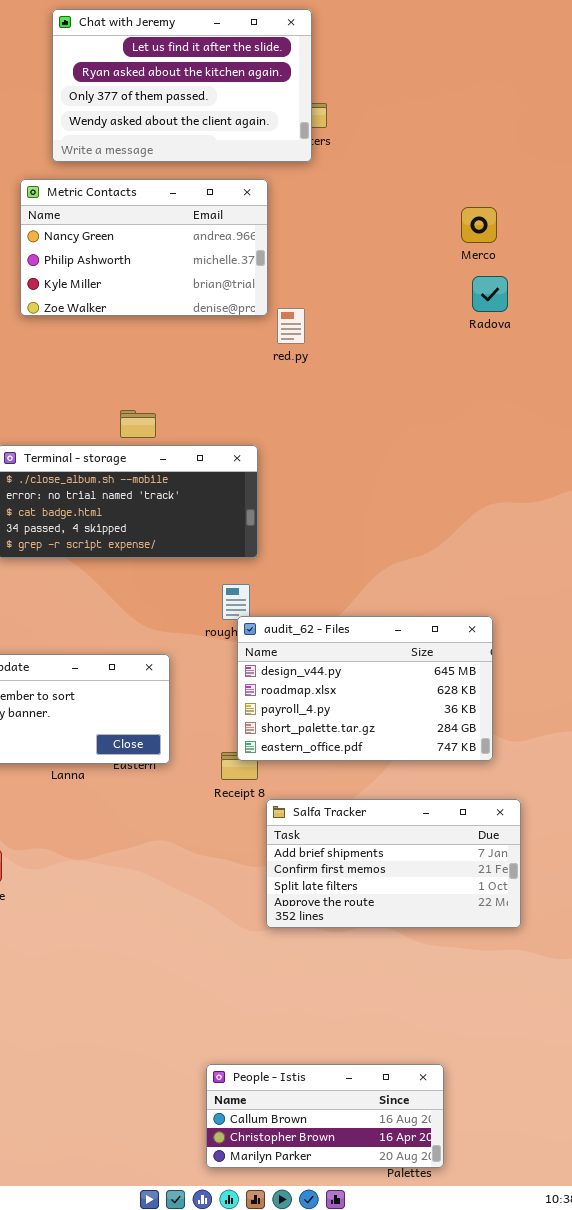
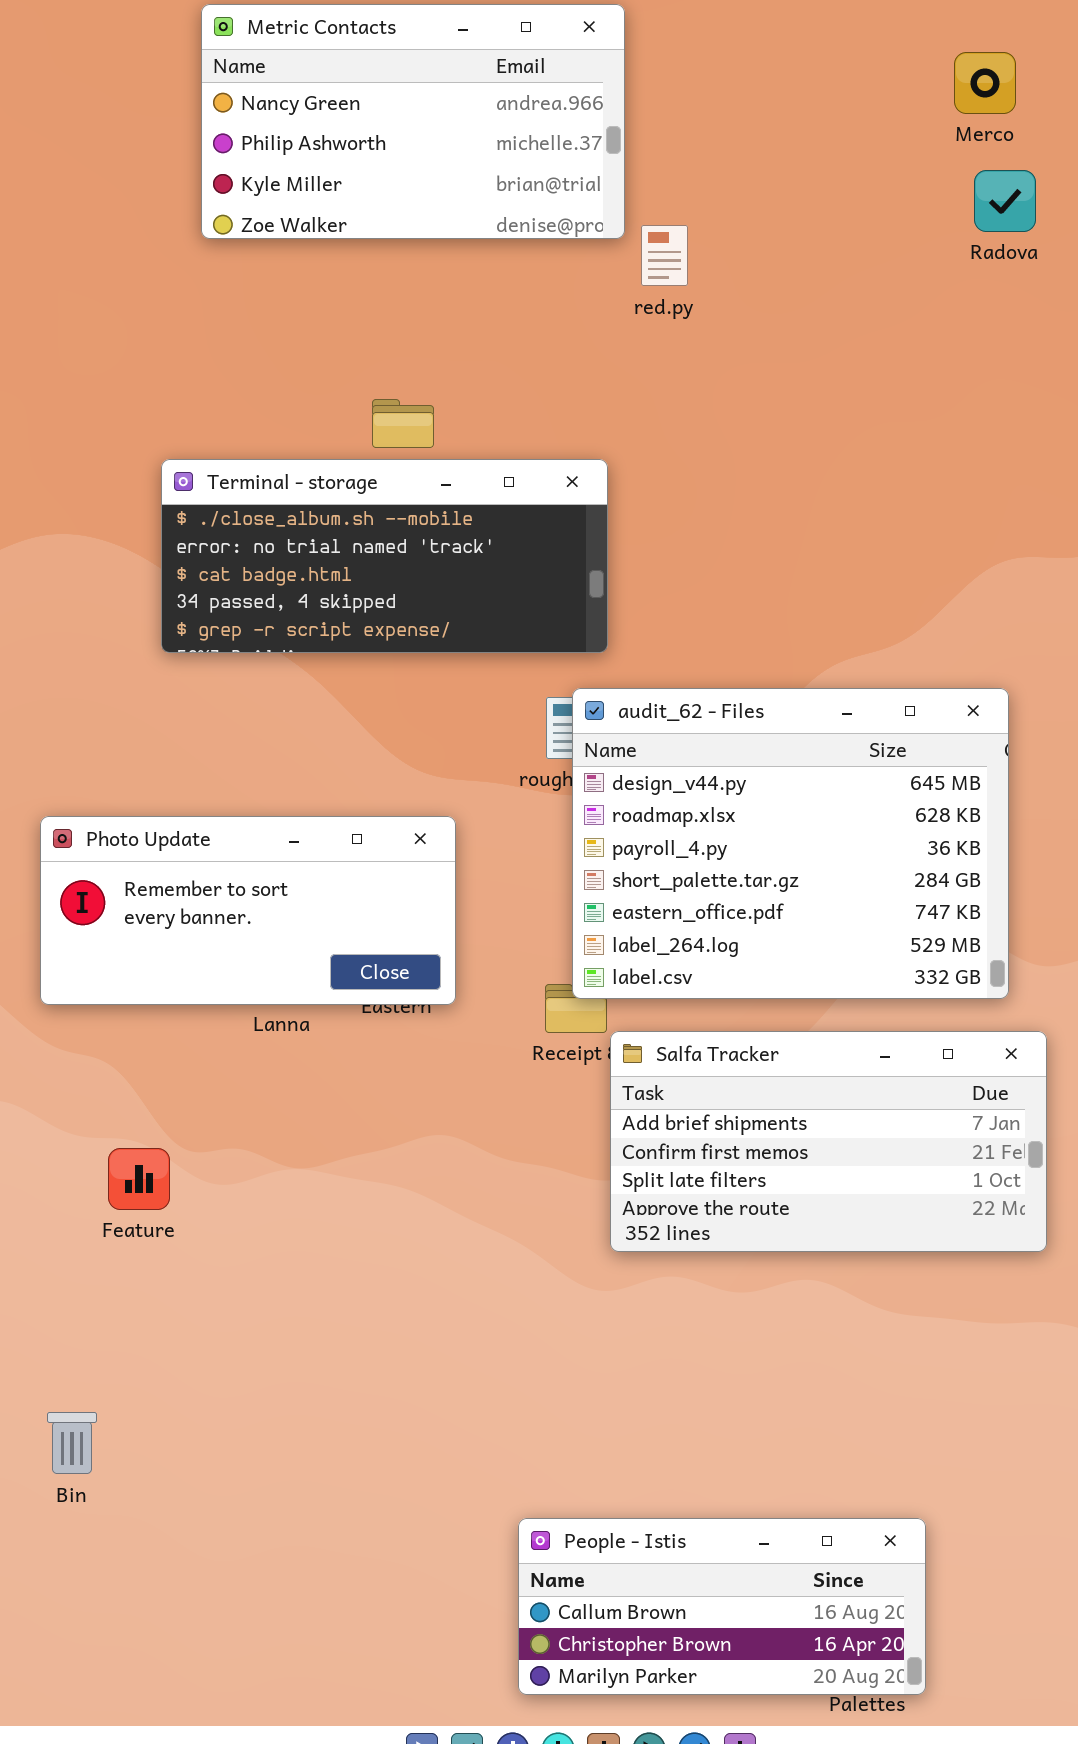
audit_62 - Files: [237,616,493,761] -> [572,688,1009,999], resized
Salfa Tracker: [266,799,521,928] -> [610,1031,1047,1252], moved

